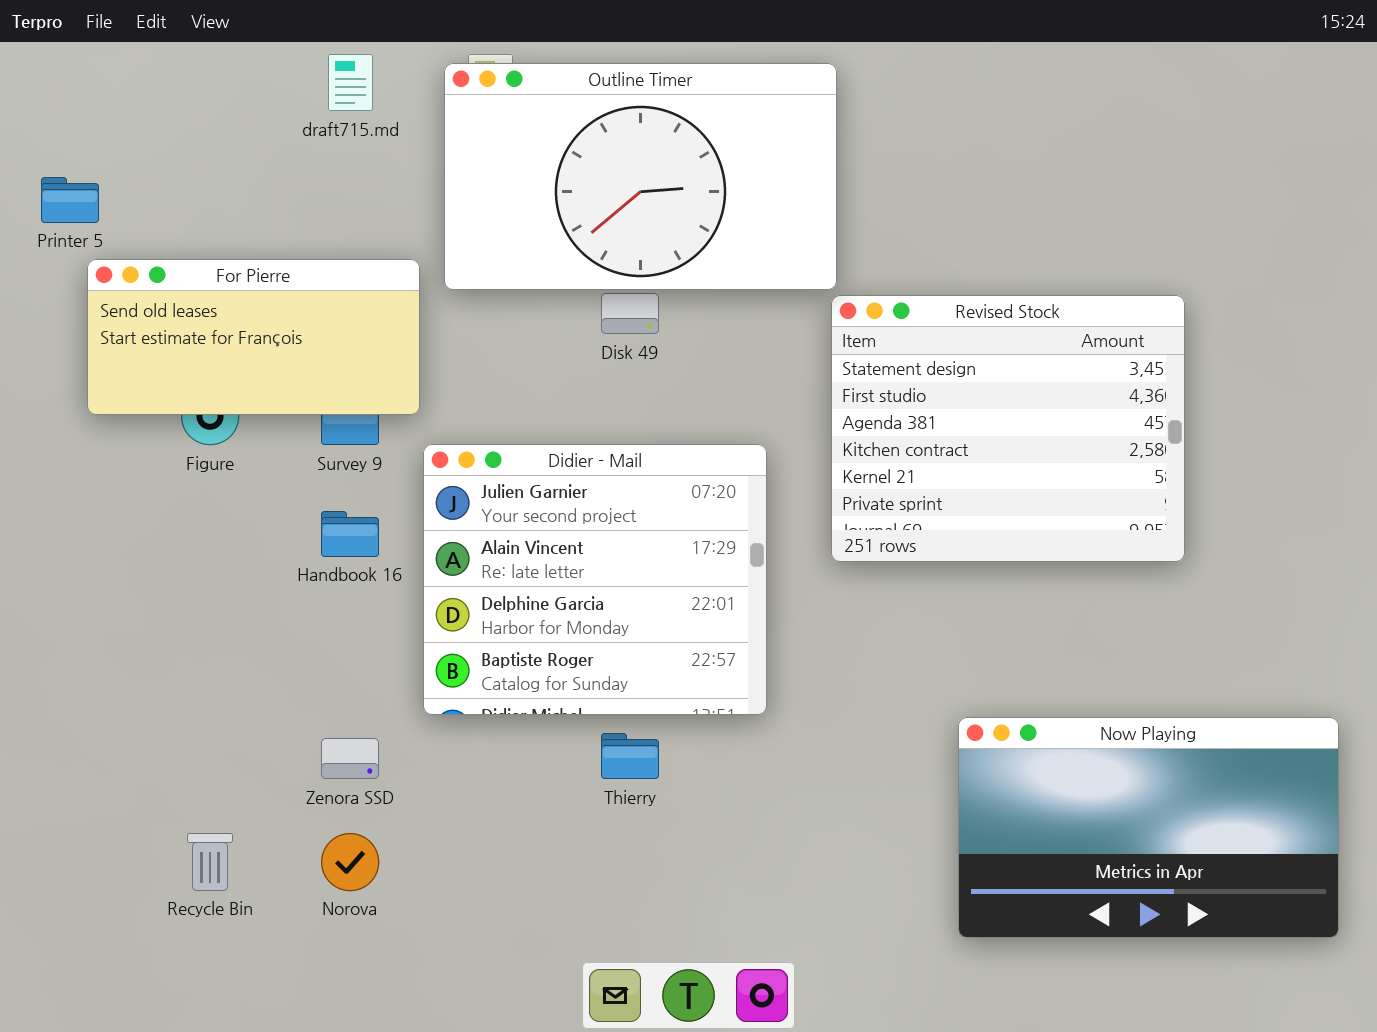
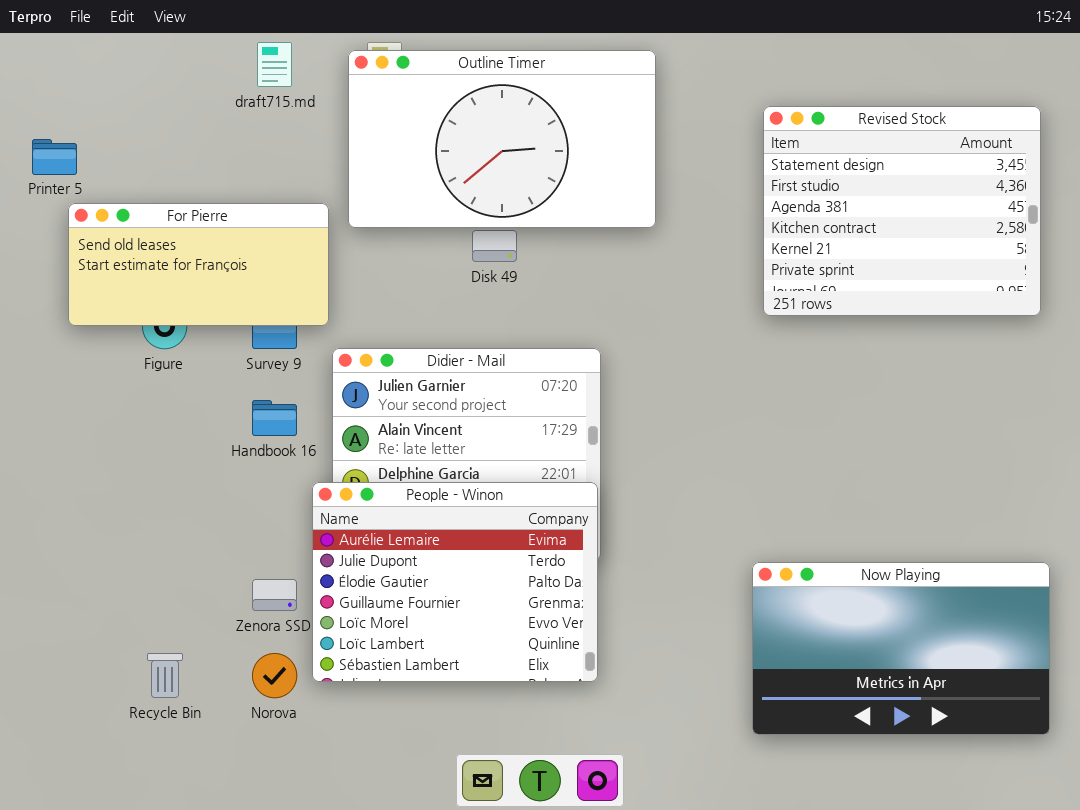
Revised Stock: [831,295,1185,562] -> [763,106,1041,316], moved
People - Winon: none -> [312,482,598,682], opened

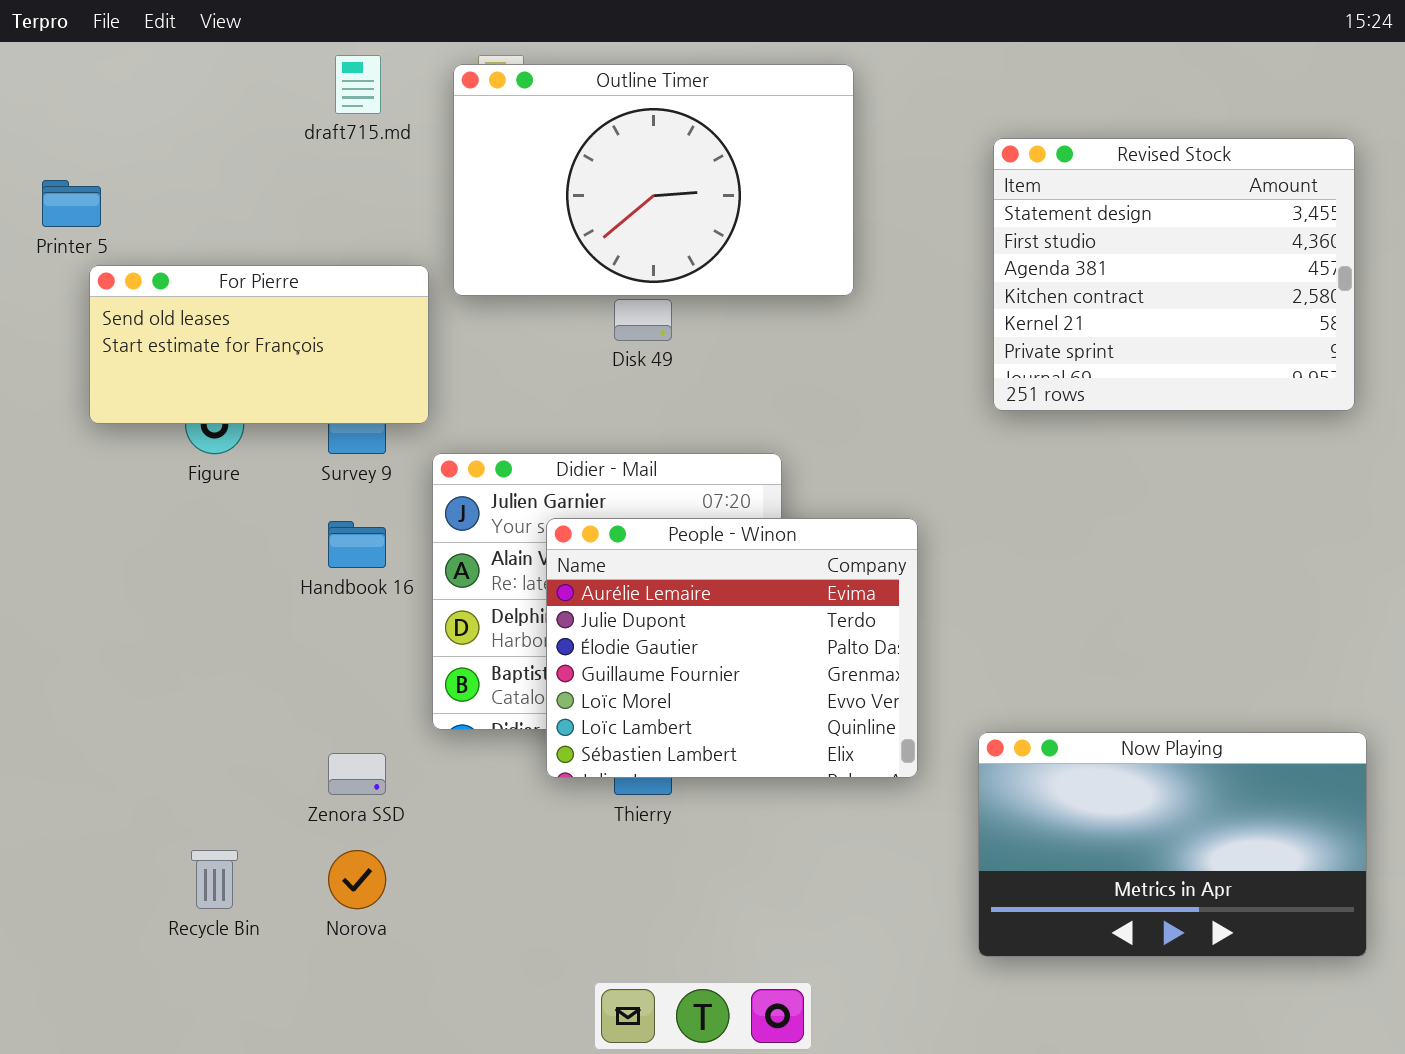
People - Winon: [312,482,598,682] -> [546,518,918,778], moved

